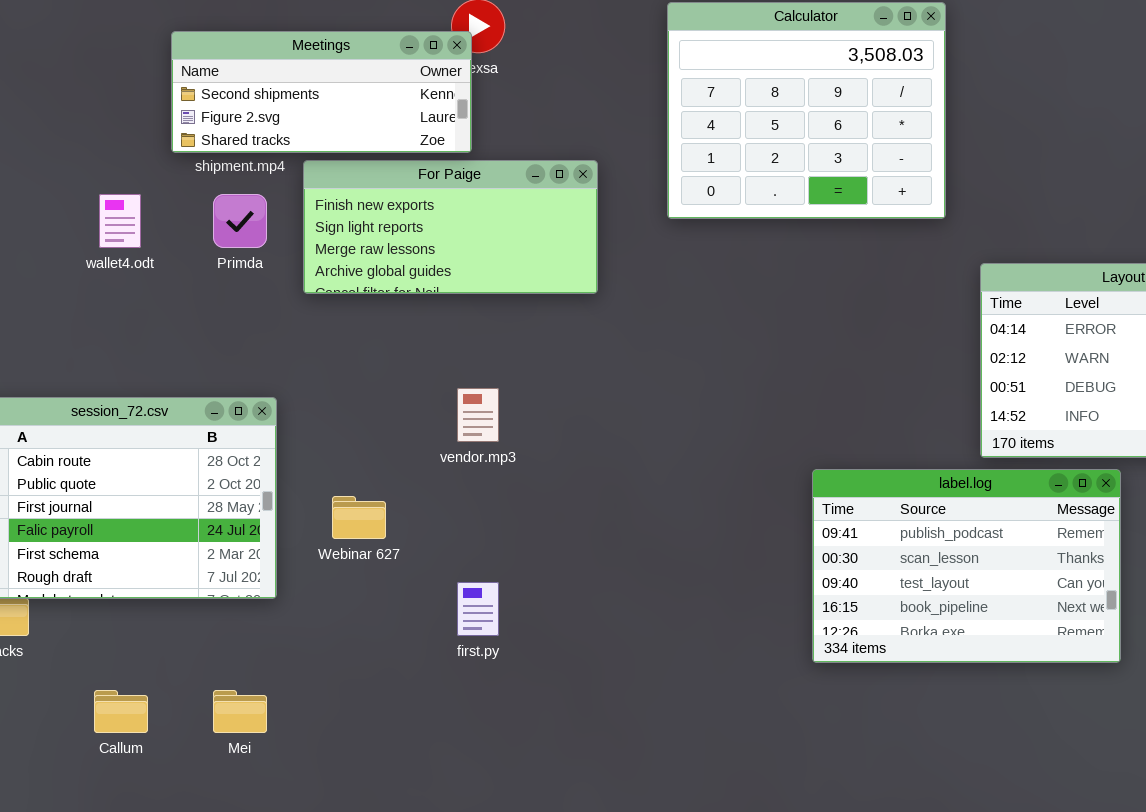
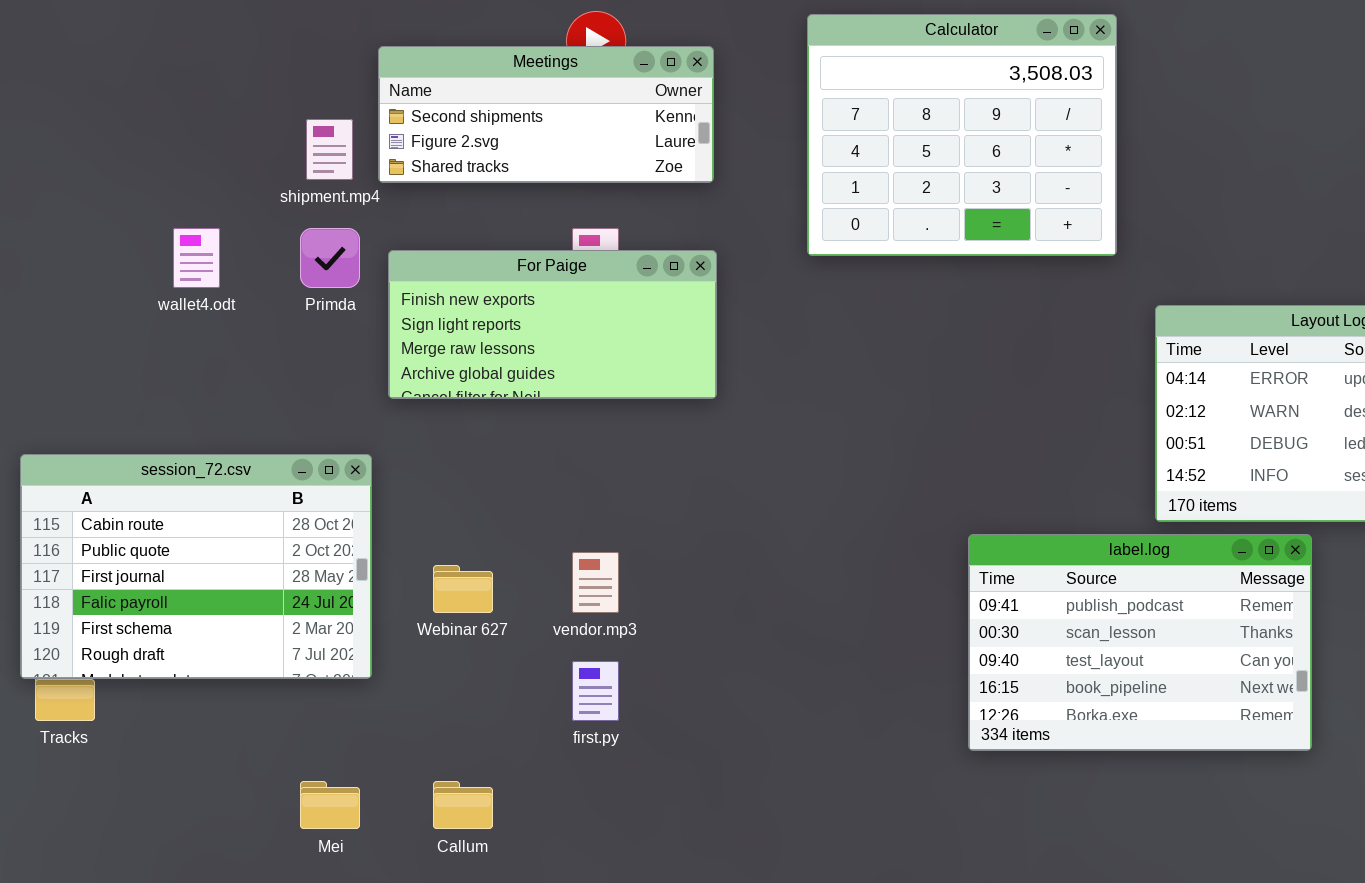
Meetings: [171,31,472,153] -> [378,46,714,183], moved
For Paige: [303,160,598,294] -> [388,250,717,399], moved
vendor.mp3: [457,388,499,442] -> [572,552,619,613], moved
Callum: [94,690,148,733] -> [433,781,493,829], moved

